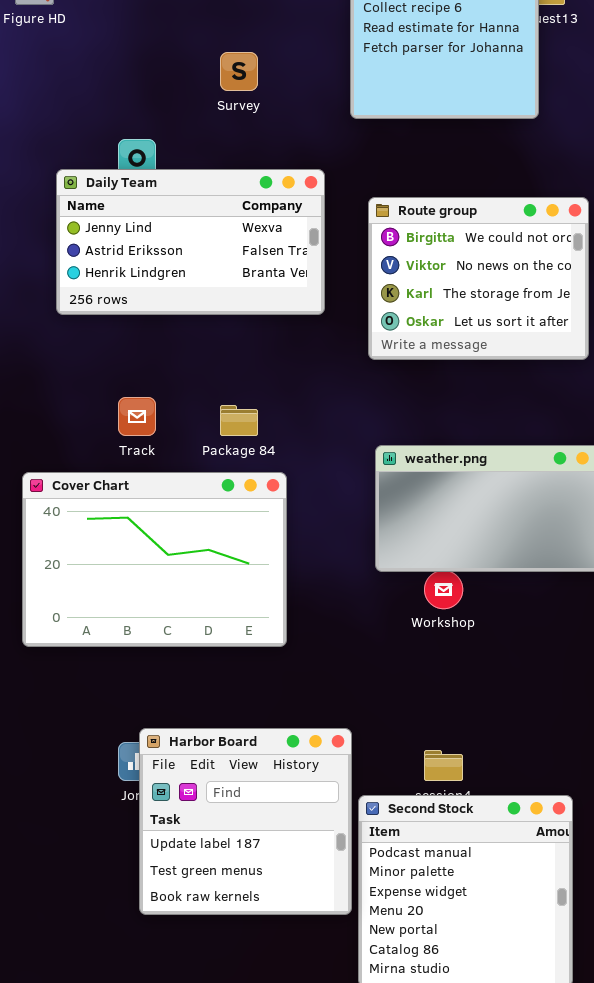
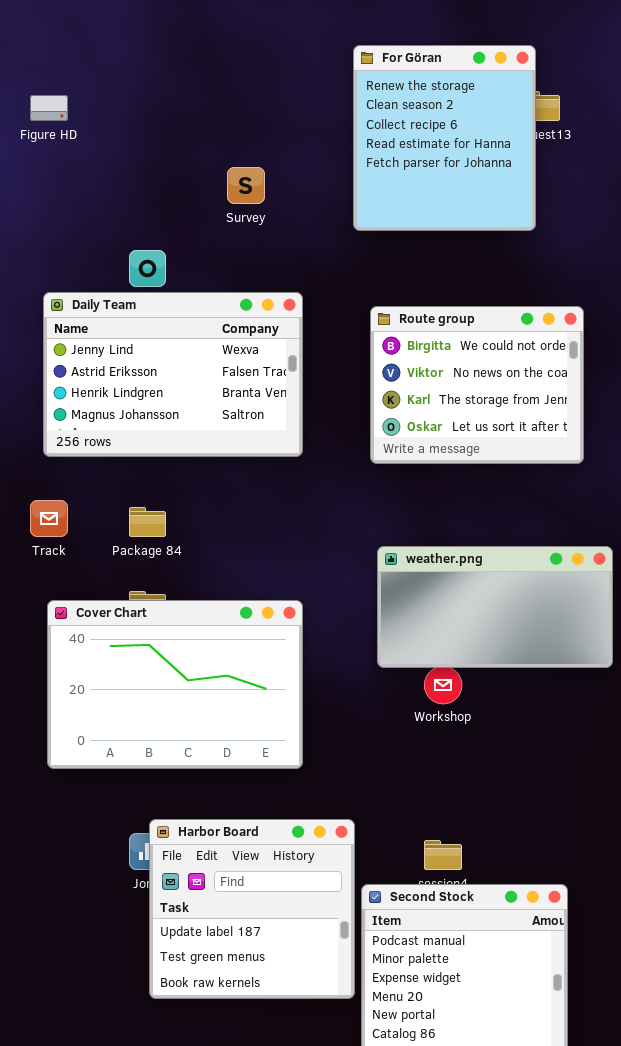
Daily Team: [56,169,325,315] -> [43,292,303,457], moved, resized
Track: [118,397,156,436] -> [30,500,68,537], moved
Package 84: [220,405,258,436] -> [129,507,166,537], moved
Cover Chart: [22,472,287,647] -> [47,600,303,769], moved

